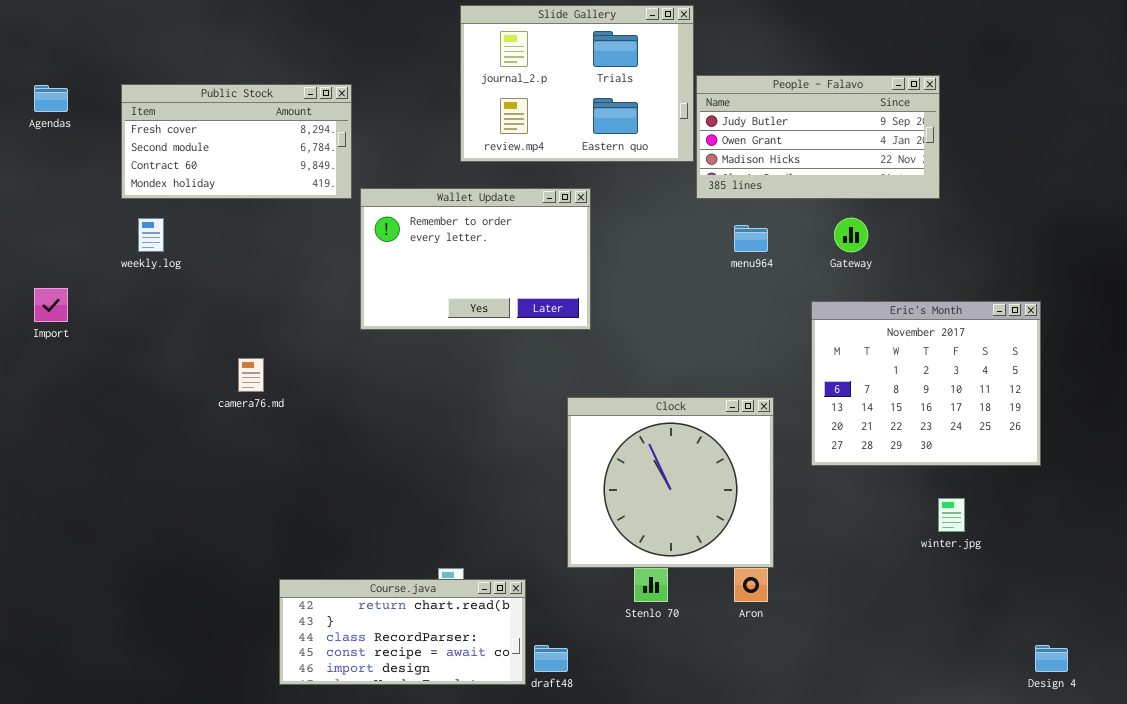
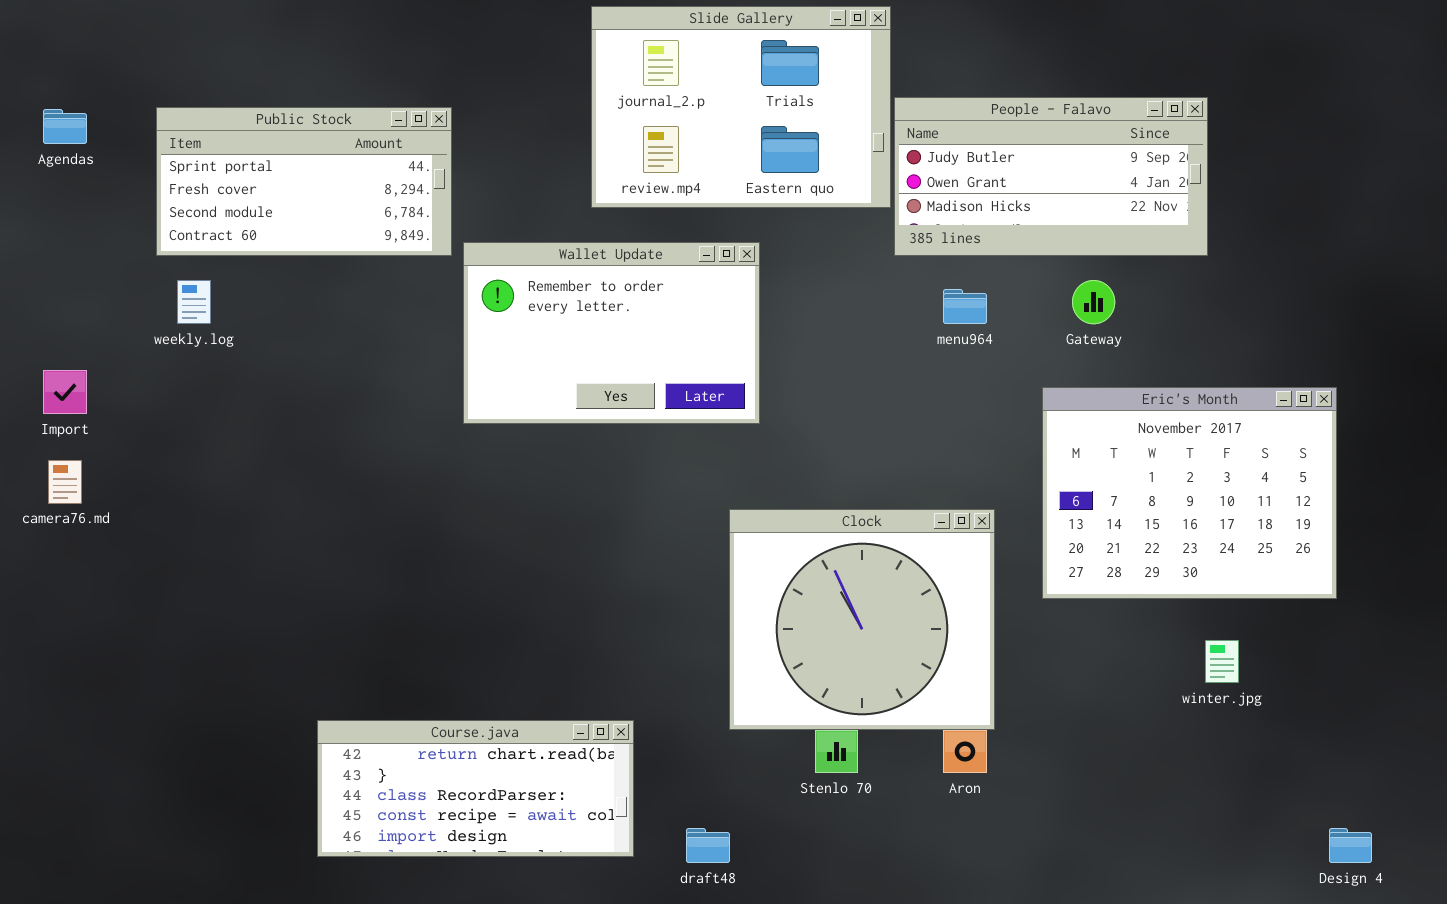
Public Stock: [121,84,352,199] -> [156,107,452,256], scrolled up 1 row
camera76.md: [238,358,264,392] -> [48,460,82,504], moved
Course.java: [279,579,526,685] -> [317,720,634,857], moved

